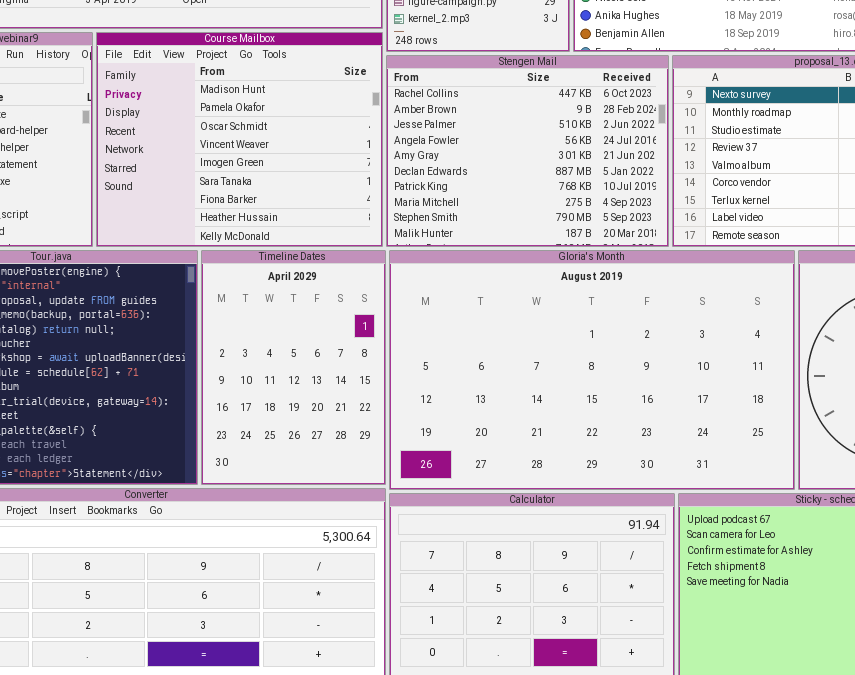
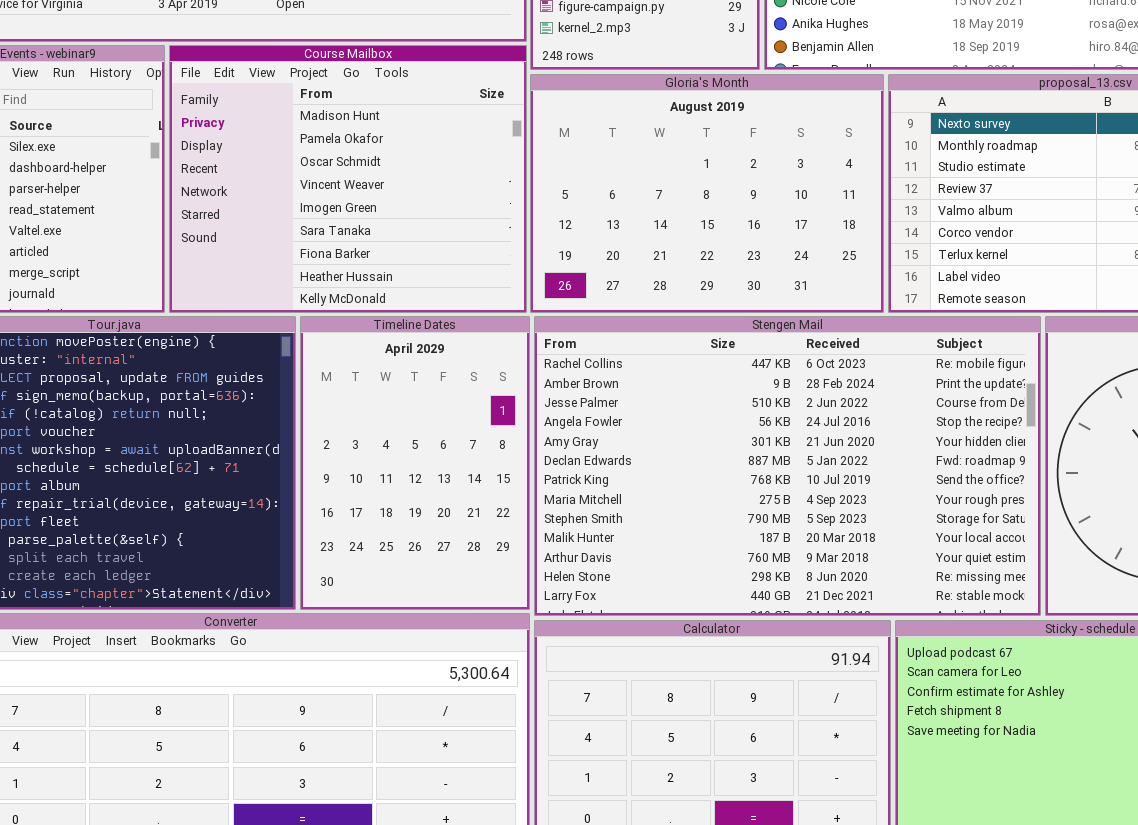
Stengen Mail: [386,55,669,247] -> [534,316,1041,616], moved, resized
Gloria's Month: [389,250,795,490] -> [530,74,884,313], moved, resized

